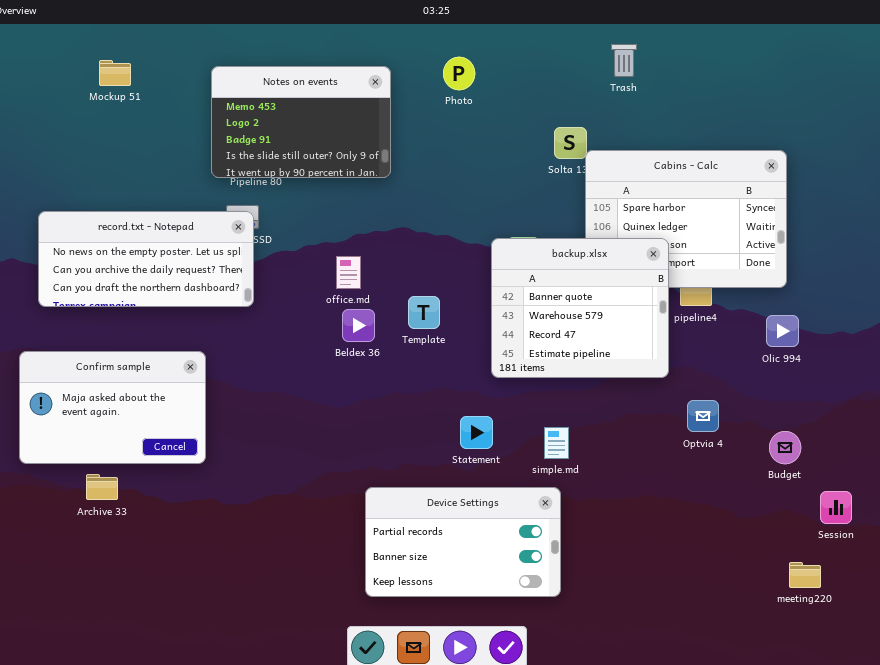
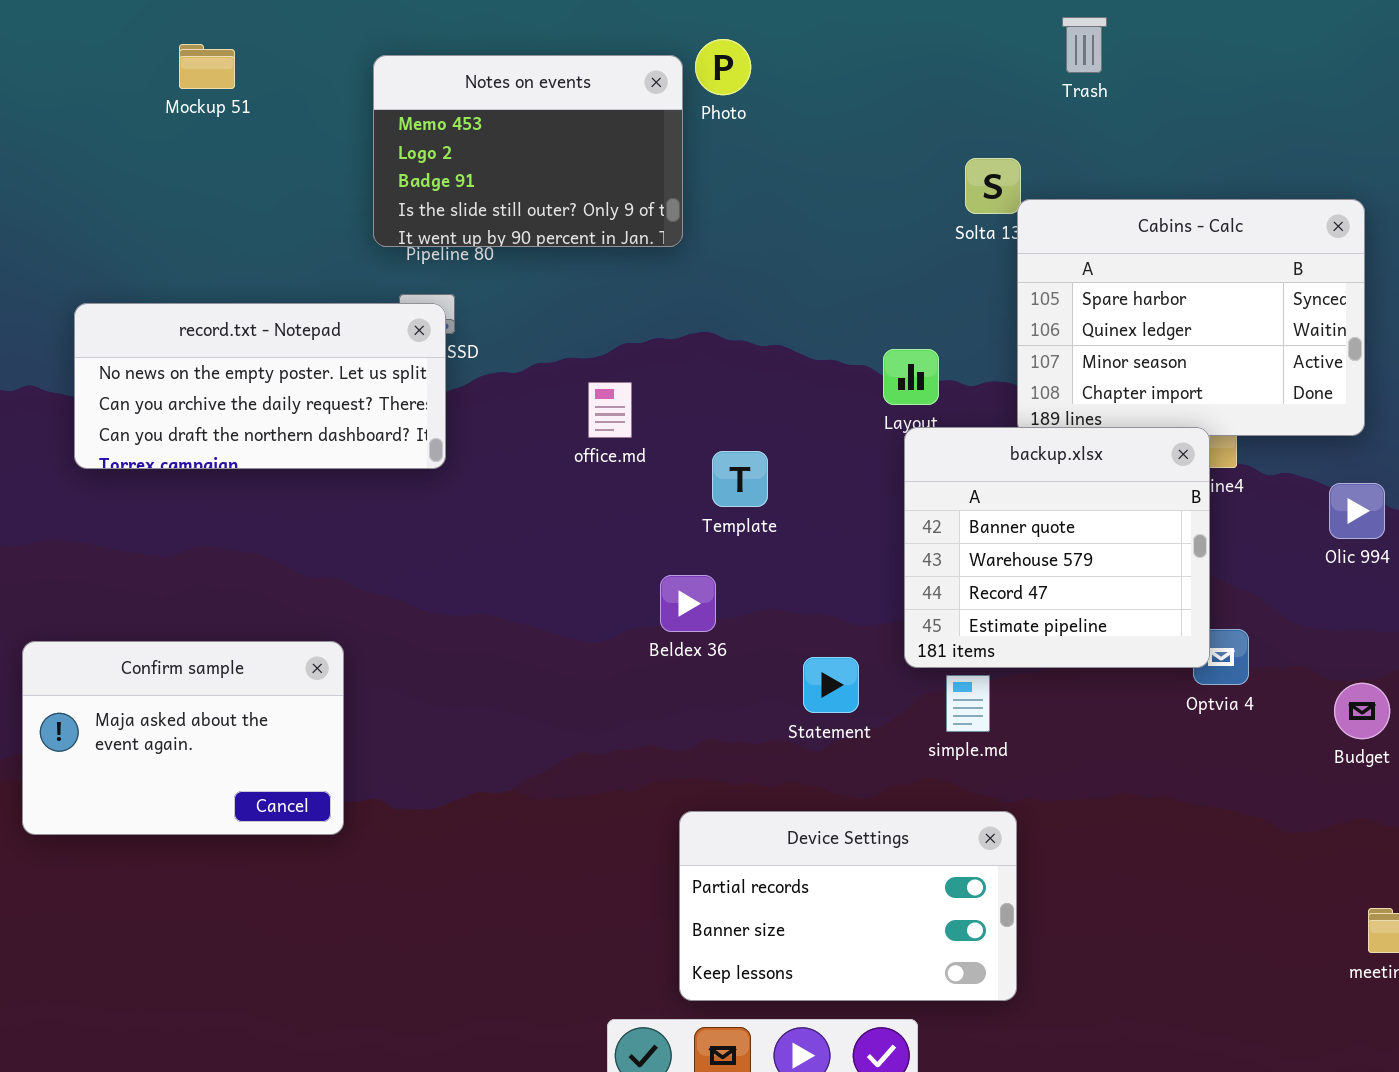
Photo: [443,57,475,90] -> [695,39,751,95], moved
backup.xlsx: [491,238,669,378] -> [904,427,1210,668], moved
Beldex 36: [342,309,375,342] -> [660,575,716,632], moved
Confirm sample: [19,351,206,464] -> [22,641,344,835], moved
Device Settings: [365,487,561,597] -> [679,811,1017,1001], moved

